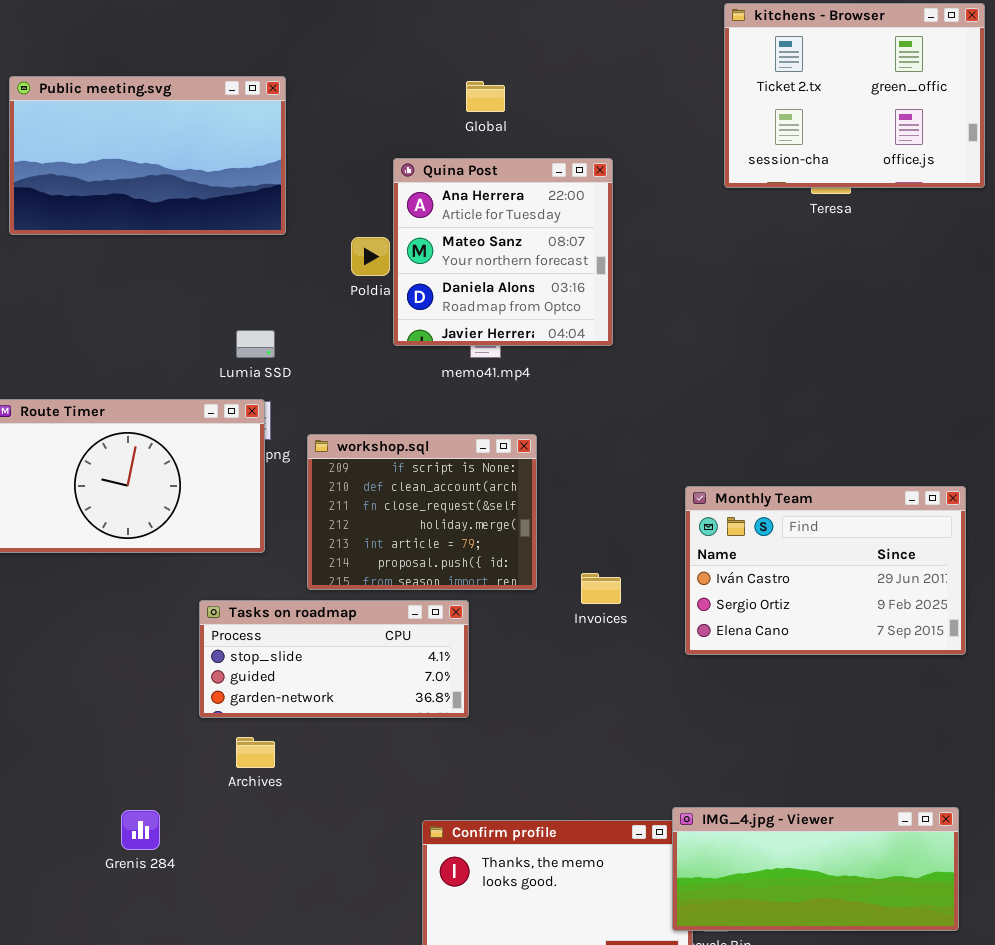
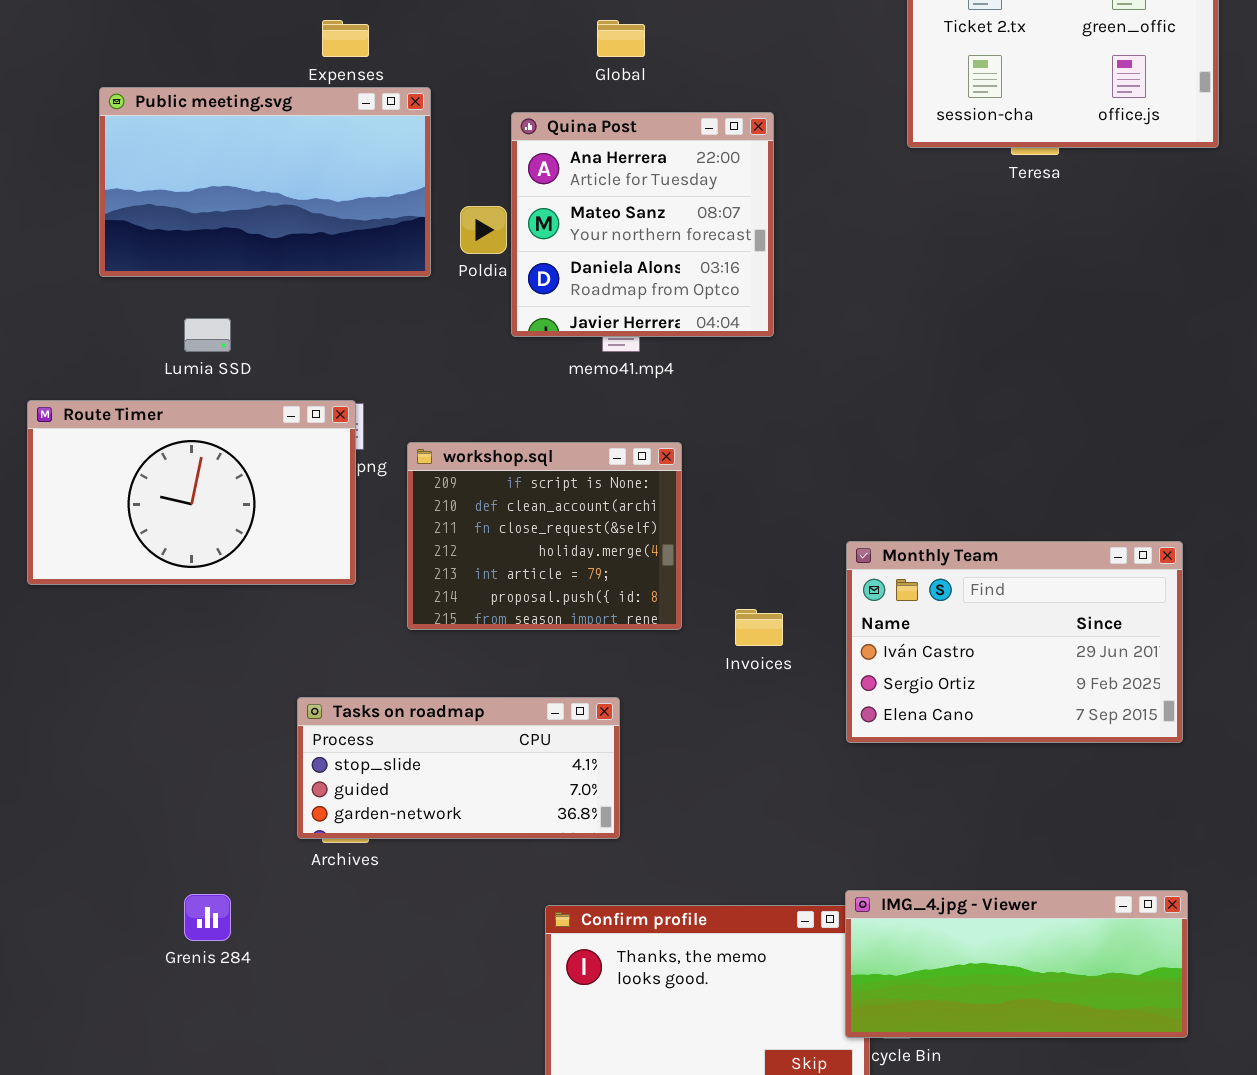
Public meeting.svg: [9,76,286,235] -> [99,87,431,277], moved
Lumia SSD: [236,330,275,358] -> [184,318,231,352], moved
Monthly Team: [685,486,966,655] -> [846,541,1183,743], moved
Tasks on roadmap: [199,600,469,718] -> [297,697,620,839], moved

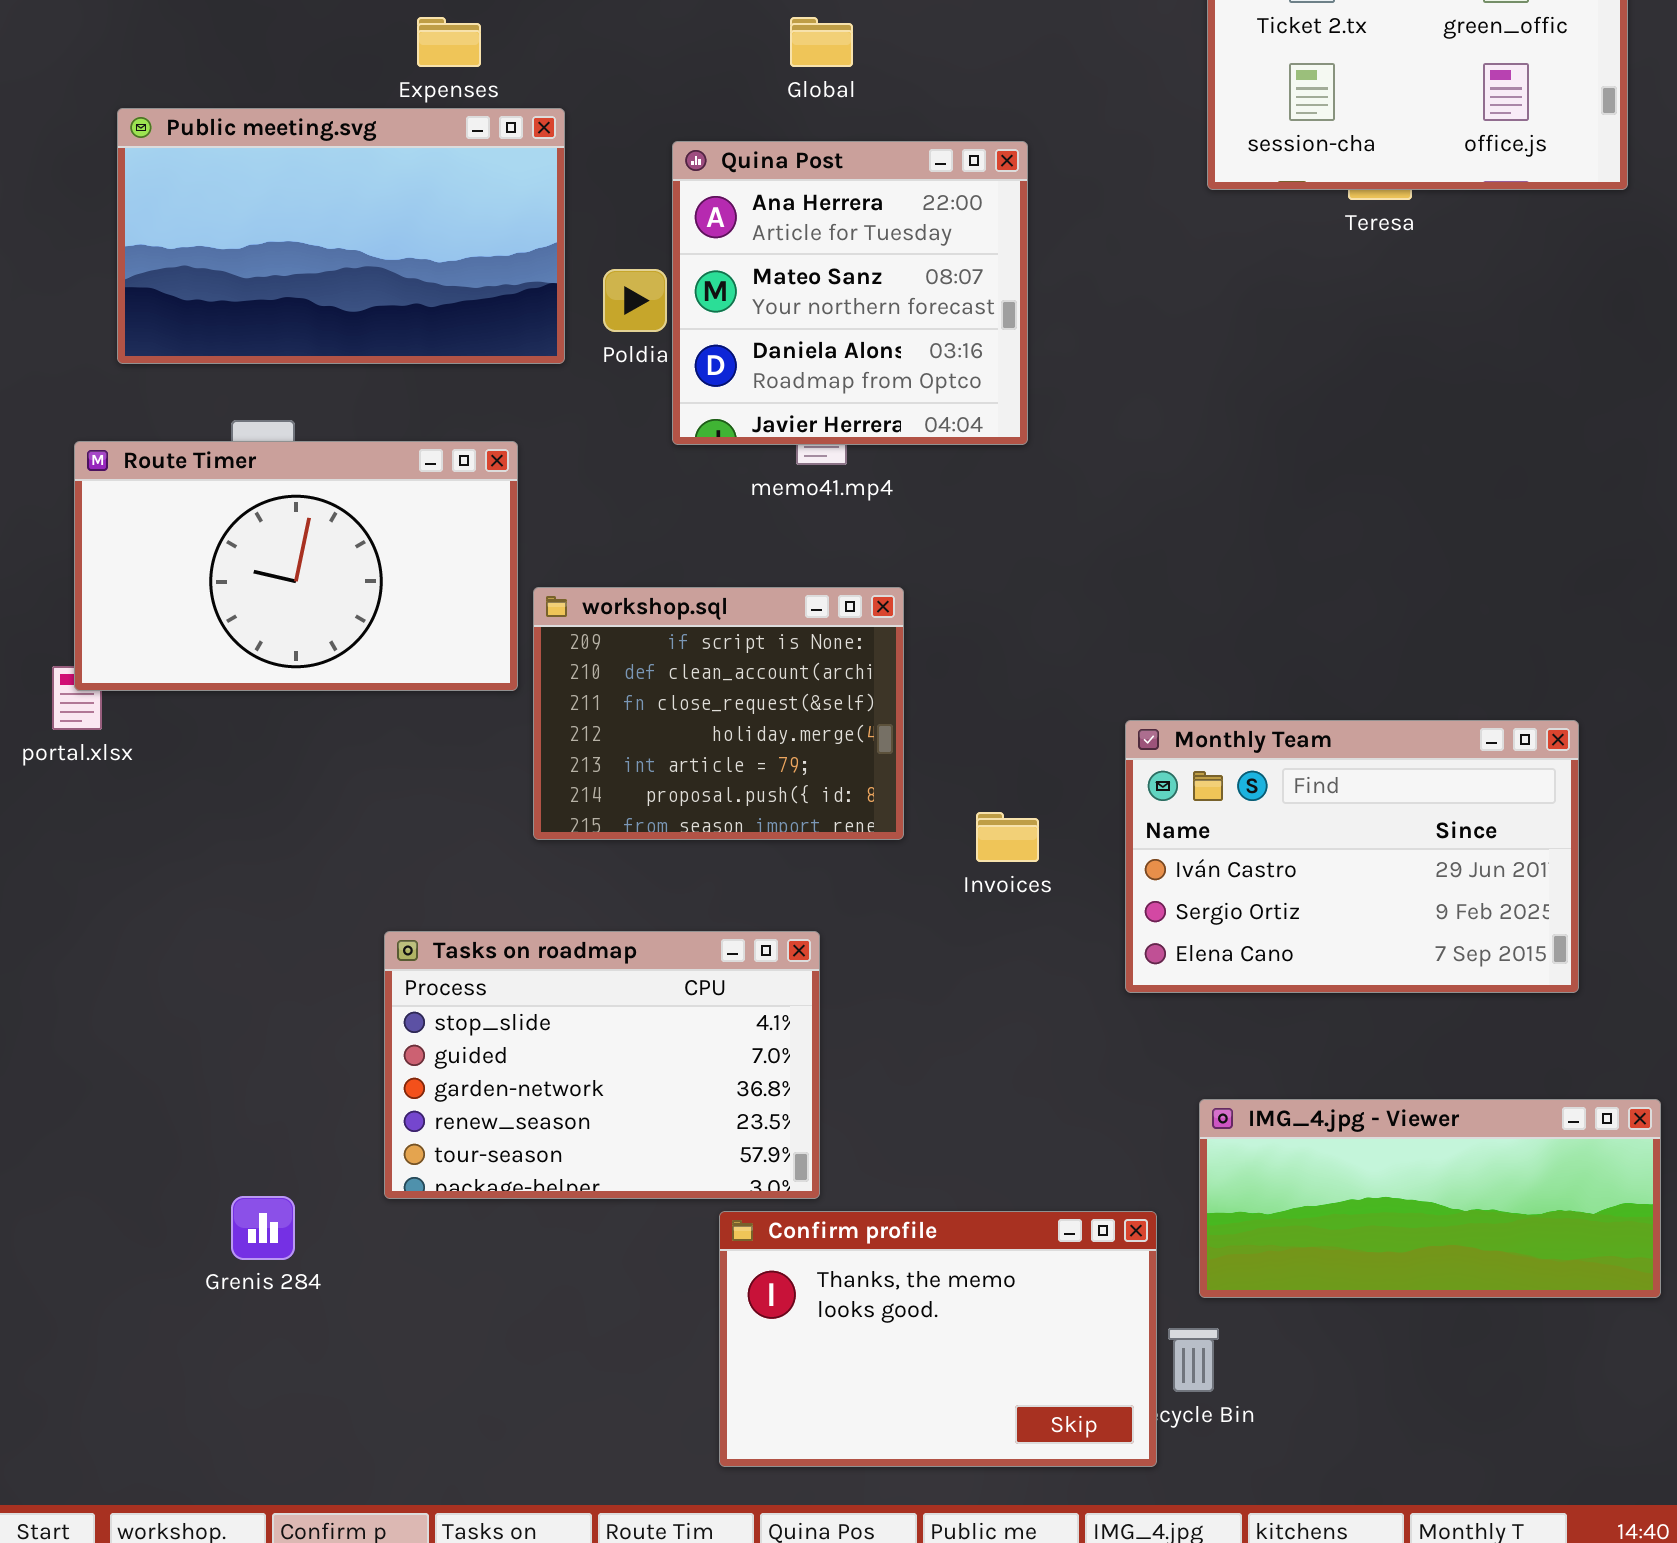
Route Timer: [27,400,356,585] -> [74,441,518,691], moved
Tasks on roadmap: [297,697,620,839] -> [384,931,820,1199], resized
IMG_4.jpg - Viewer: [845,890,1188,1038] -> [1199,1099,1661,1298], moved

